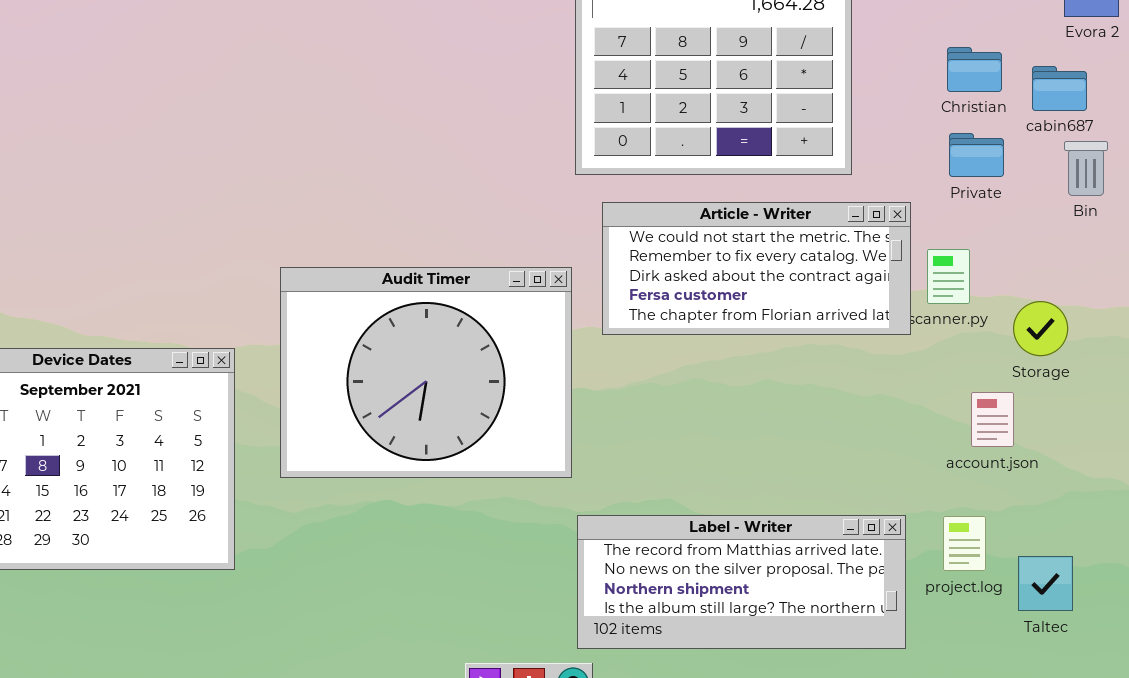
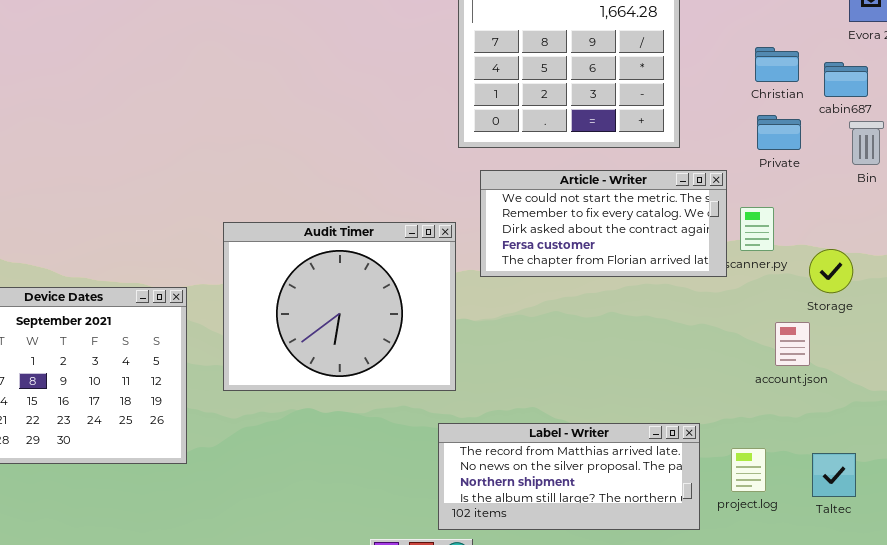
Label - Writer: [577,515,906,649] -> [438,423,700,530], moved
project.log: [943,516,986,571] -> [731,448,766,492], moved

